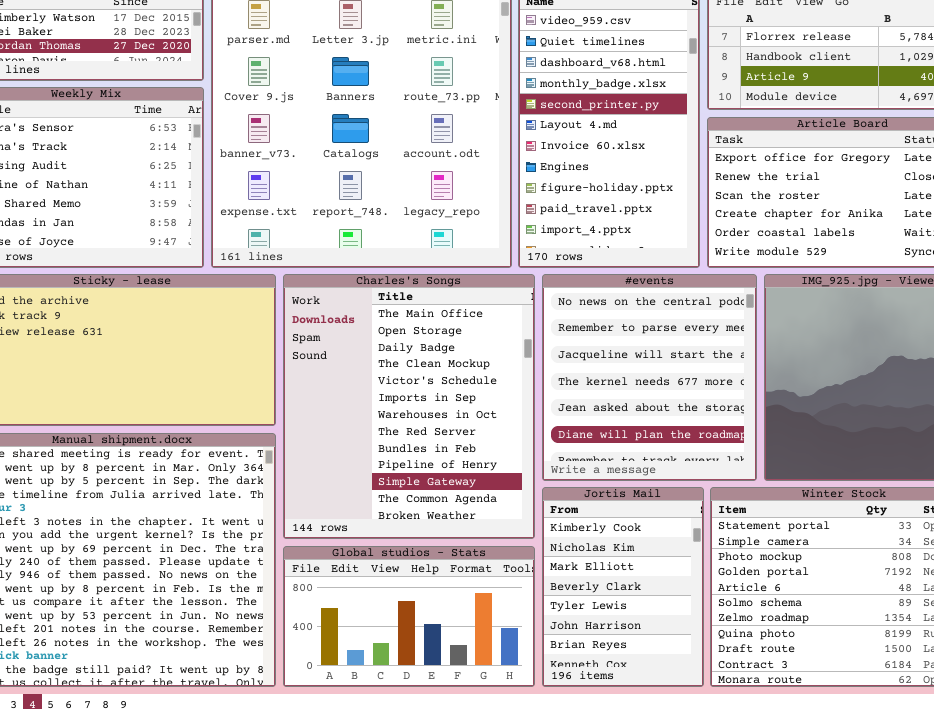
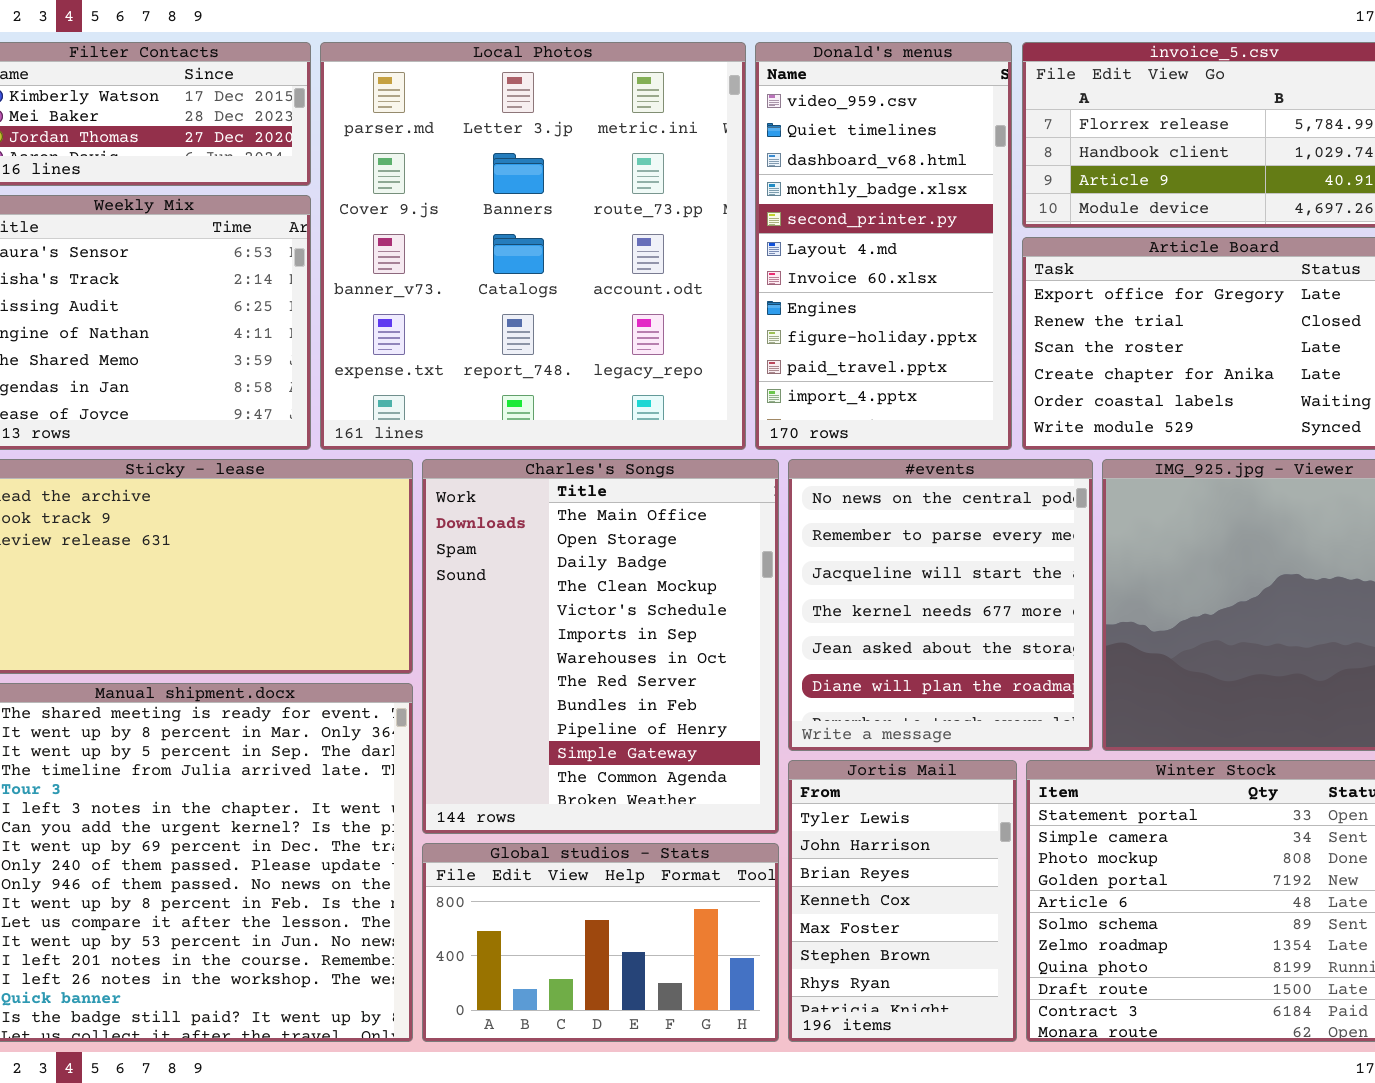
Jortis Mail: [542,487,704,687] -> [788,760,1017,1042], scrolled down 4 rows

